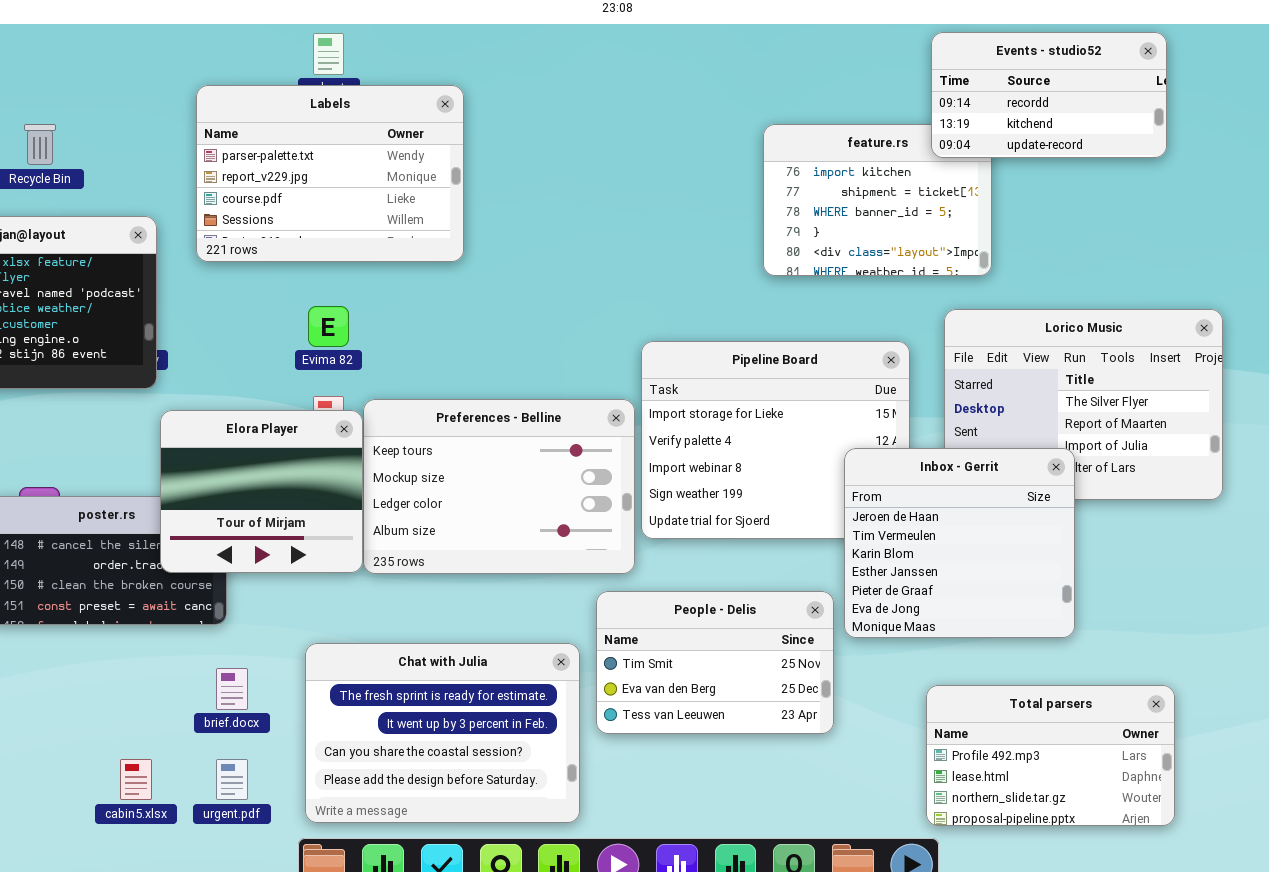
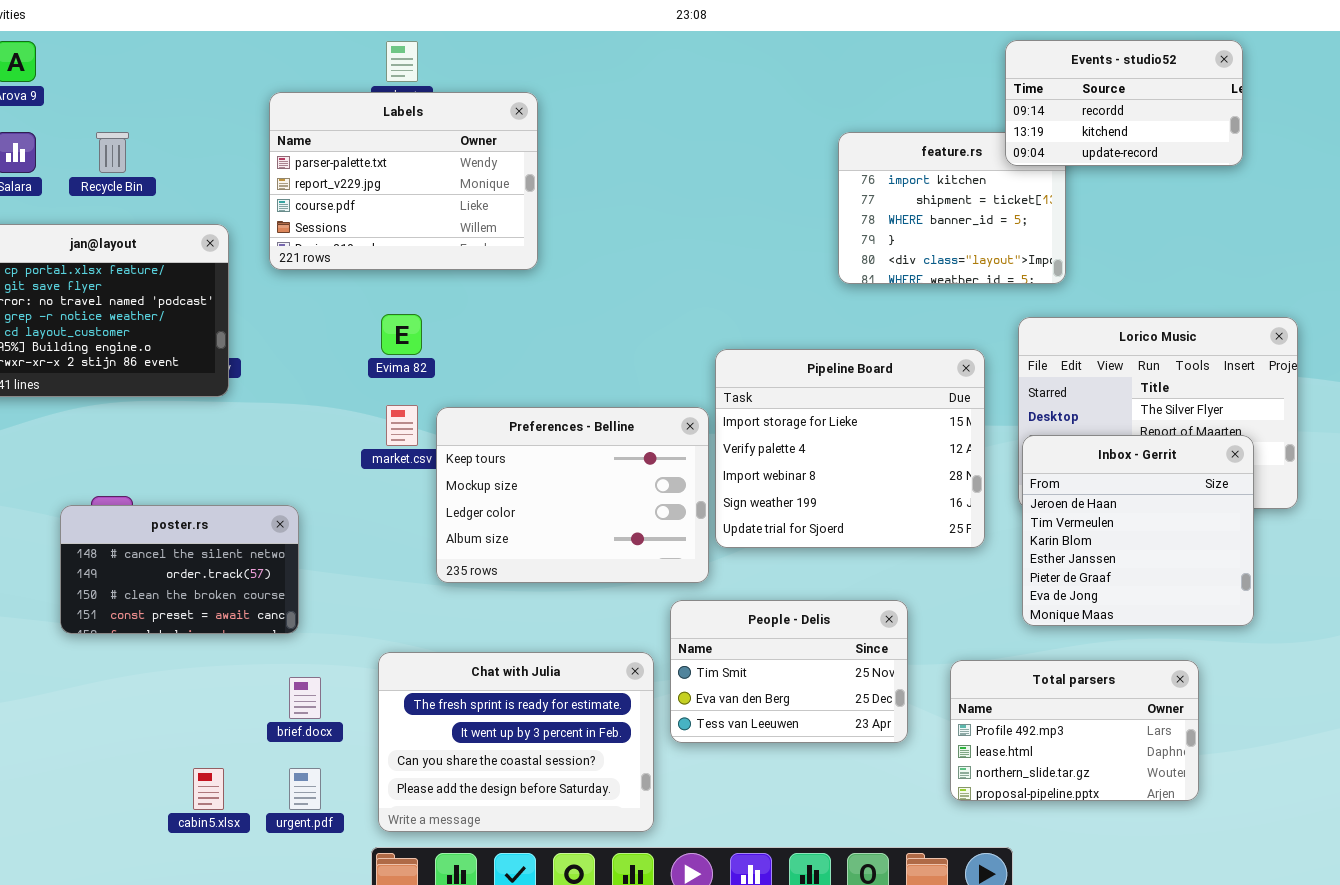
Elora Player: [160,410,363,573] -> none, closed
Inbox - Gerrit: [844,448,1075,638] -> [1022,435,1254,626], moved
Total parsers: [926,685,1175,826] -> [950,660,1199,801], moved

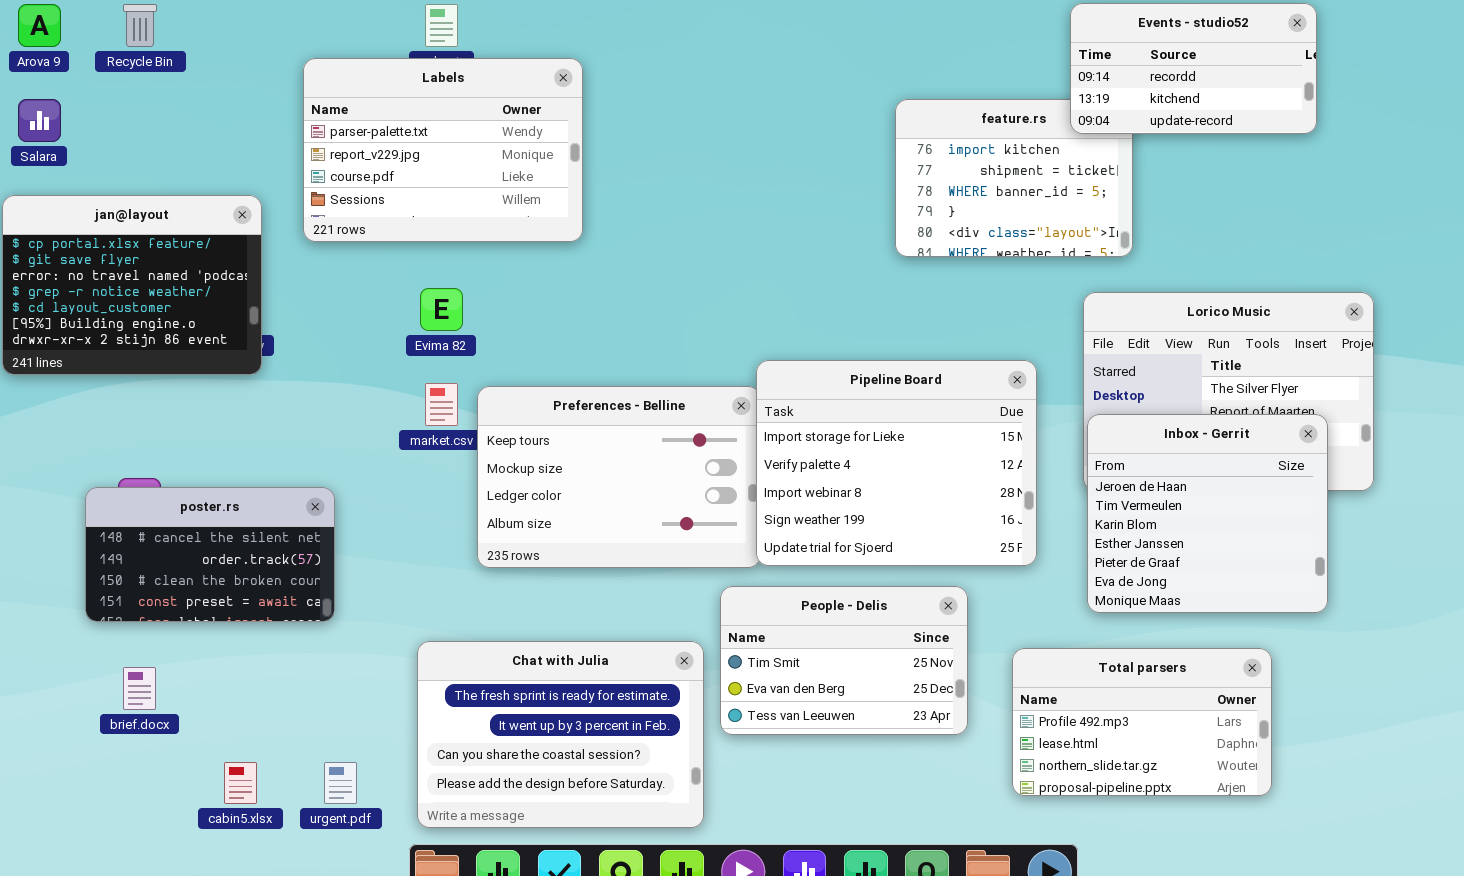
Recycle Bin: [96,132,129,173] -> [123,4,157,47], moved
Pipeline Board: [715,349,985,548] -> [756,360,1037,566], moved
brief.docx: [289,677,321,719] -> [123,667,156,710], moved

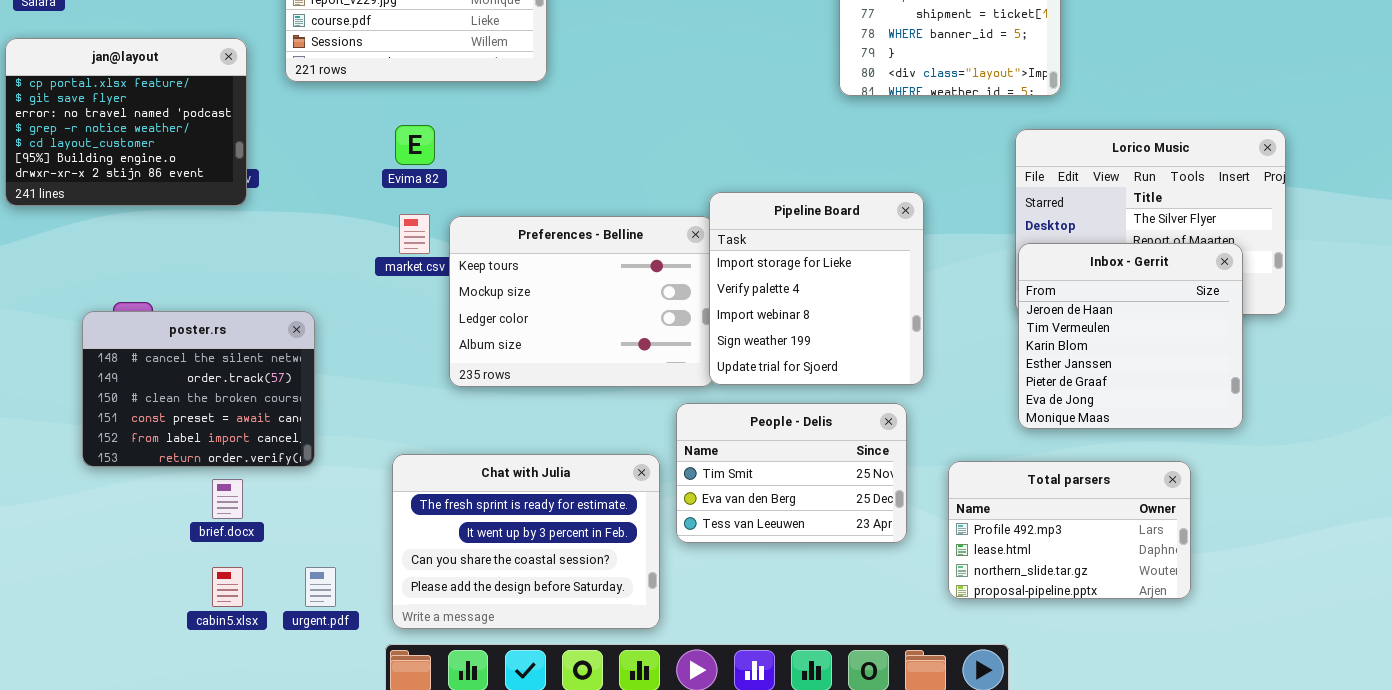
Pipeline Board: [756,360,1037,566] -> [709,192,924,385], resized
poster.rs: [85,487,335,622] -> [82,311,315,467], resized
brief.docx: [123,667,156,710] -> [212,479,243,519], moved

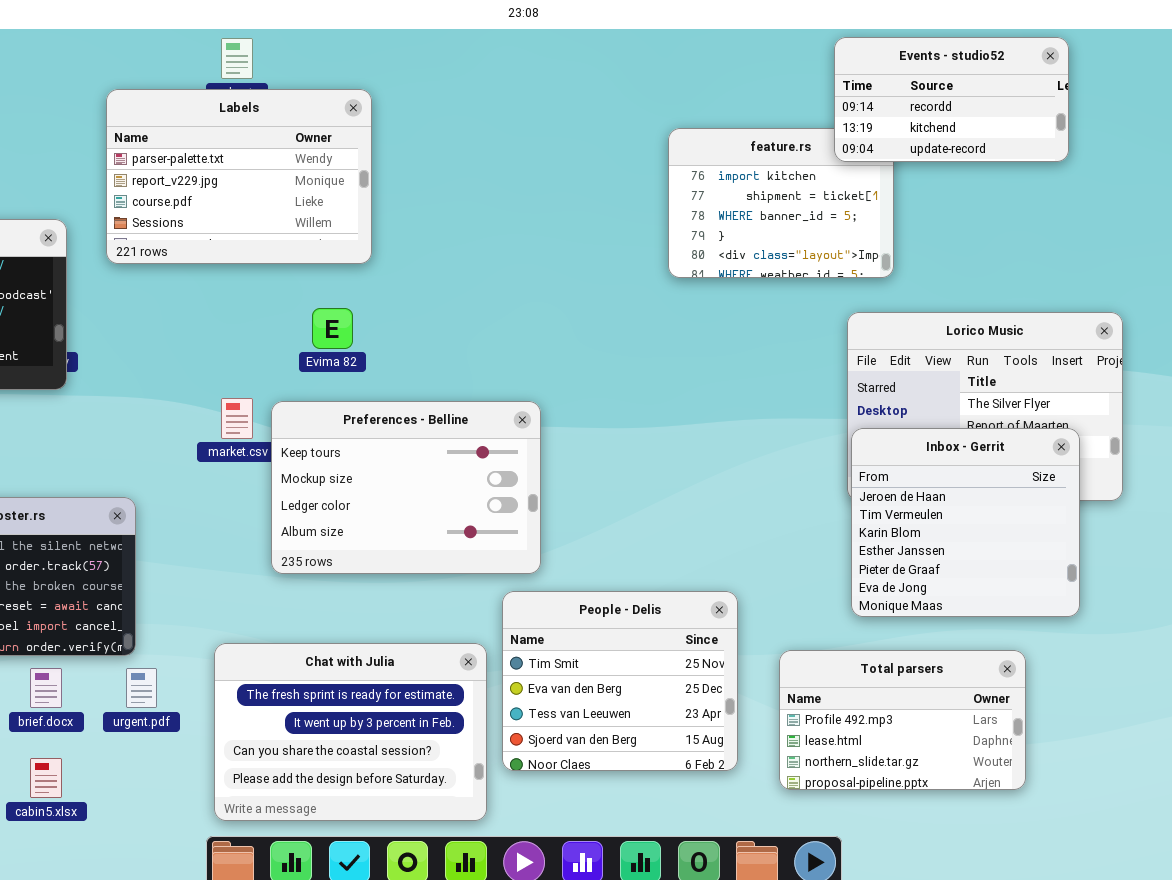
Evima 82: [395,125,435,165] -> [312,308,353,349], moved
Pipeline Board: [709,192,924,385] -> none, closed
People - Delis: [676,403,907,543] -> [502,591,738,771], resized
urgent.pdf: [305,567,336,607] -> [126,668,157,708], moved

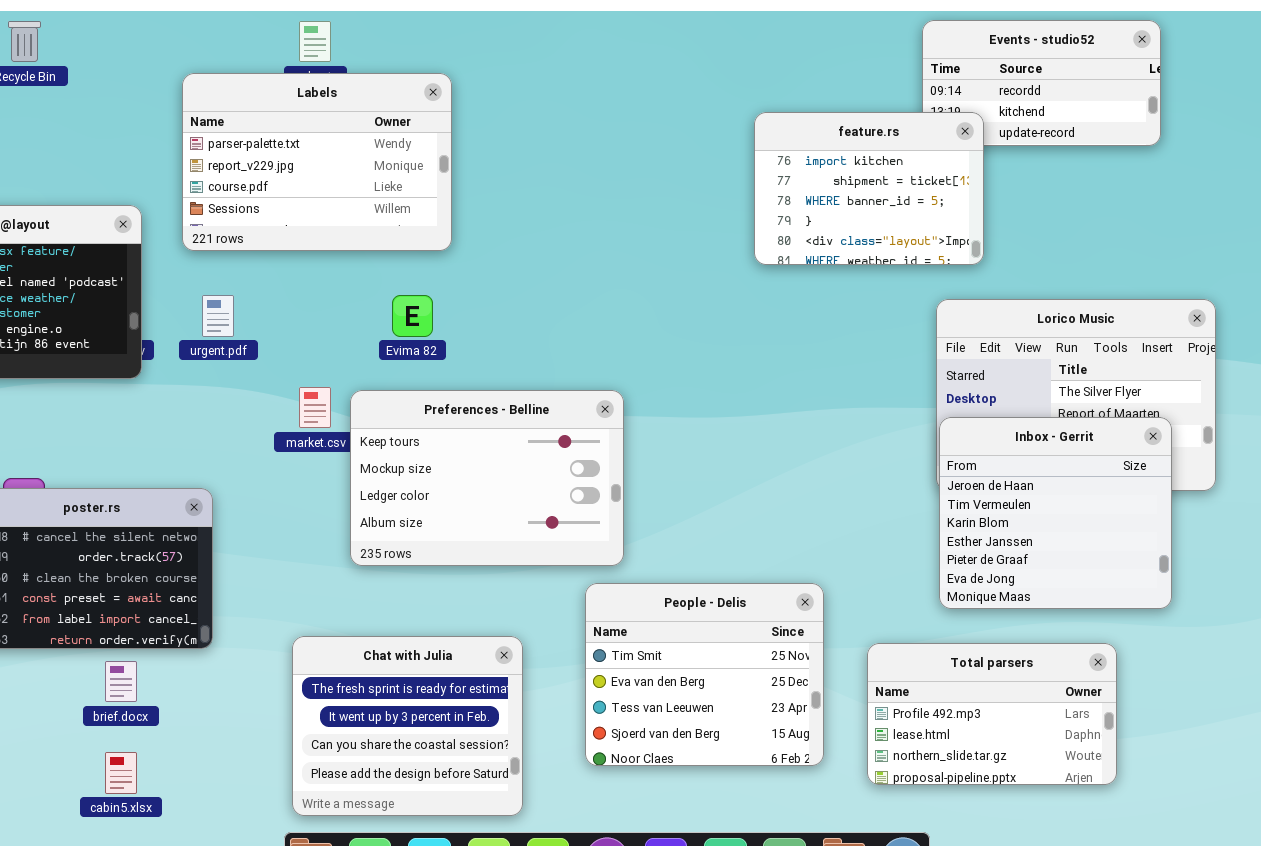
feature.rs: [668,128,894,278] -> [754,112,984,265], raised
Chat with Julia: [214,643,487,821] -> [292,636,523,816], resized
urgent.pdf: [126,668,157,708] -> [202,295,234,337], moved

